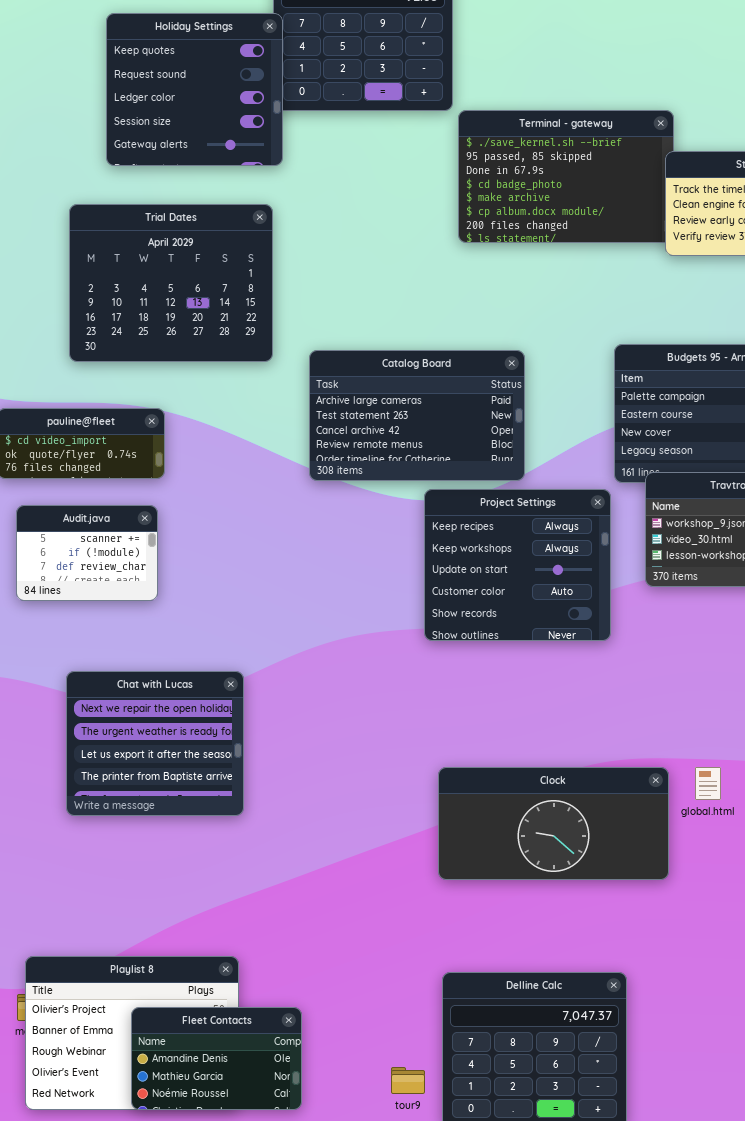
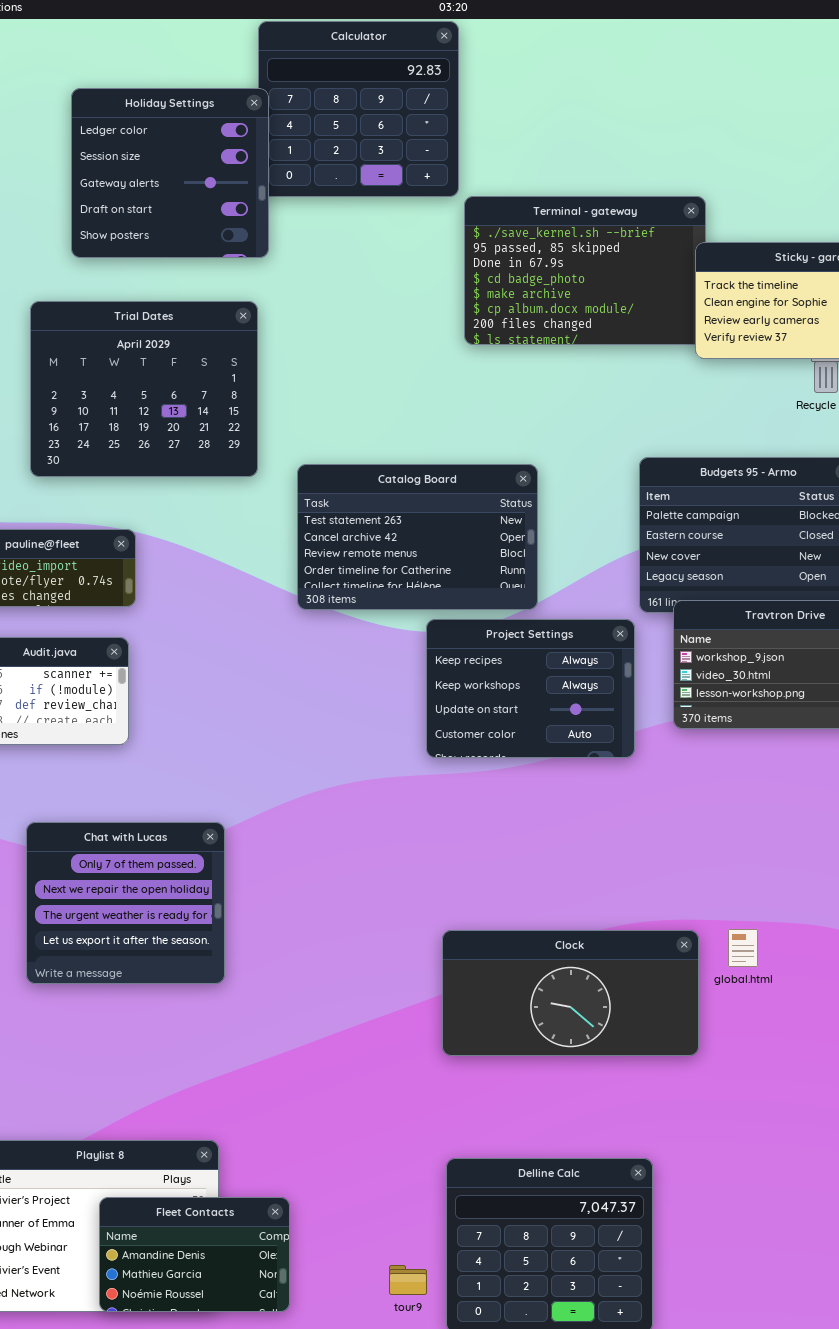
Holiday Settings: [106,13,283,166] -> [71,88,269,258], scrolled down 2 rows
Catalog Board: [309,350,525,481] -> [297,464,538,610], scrolled down 1 row
Project Settings: [424,489,611,641] -> [426,619,635,758], resized
Chat with Lucas: [66,671,244,816] -> [26,822,225,984], scrolled up 1 row

